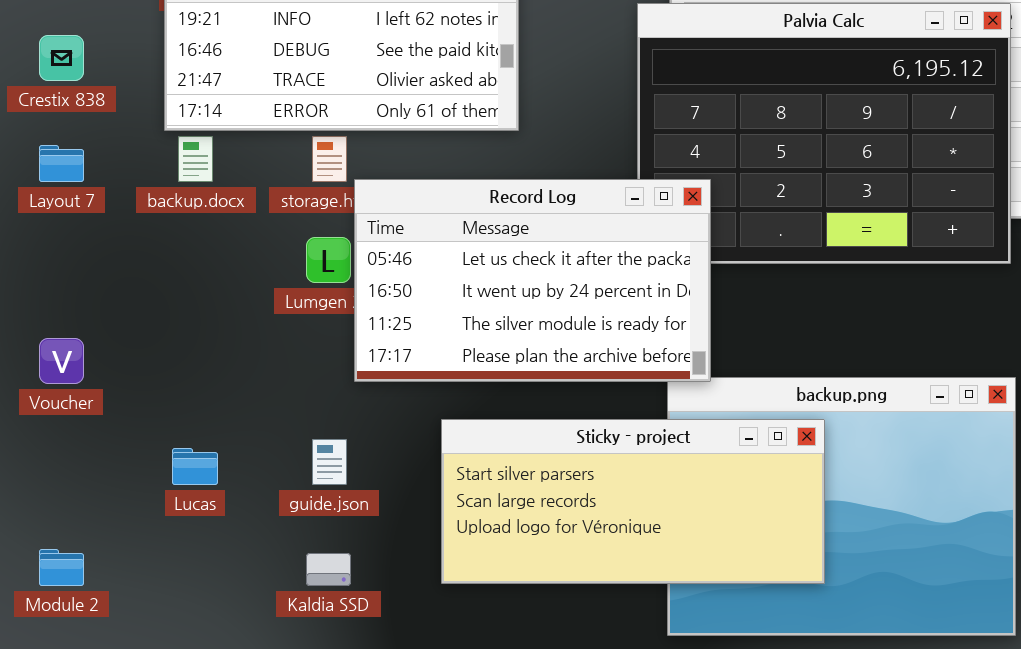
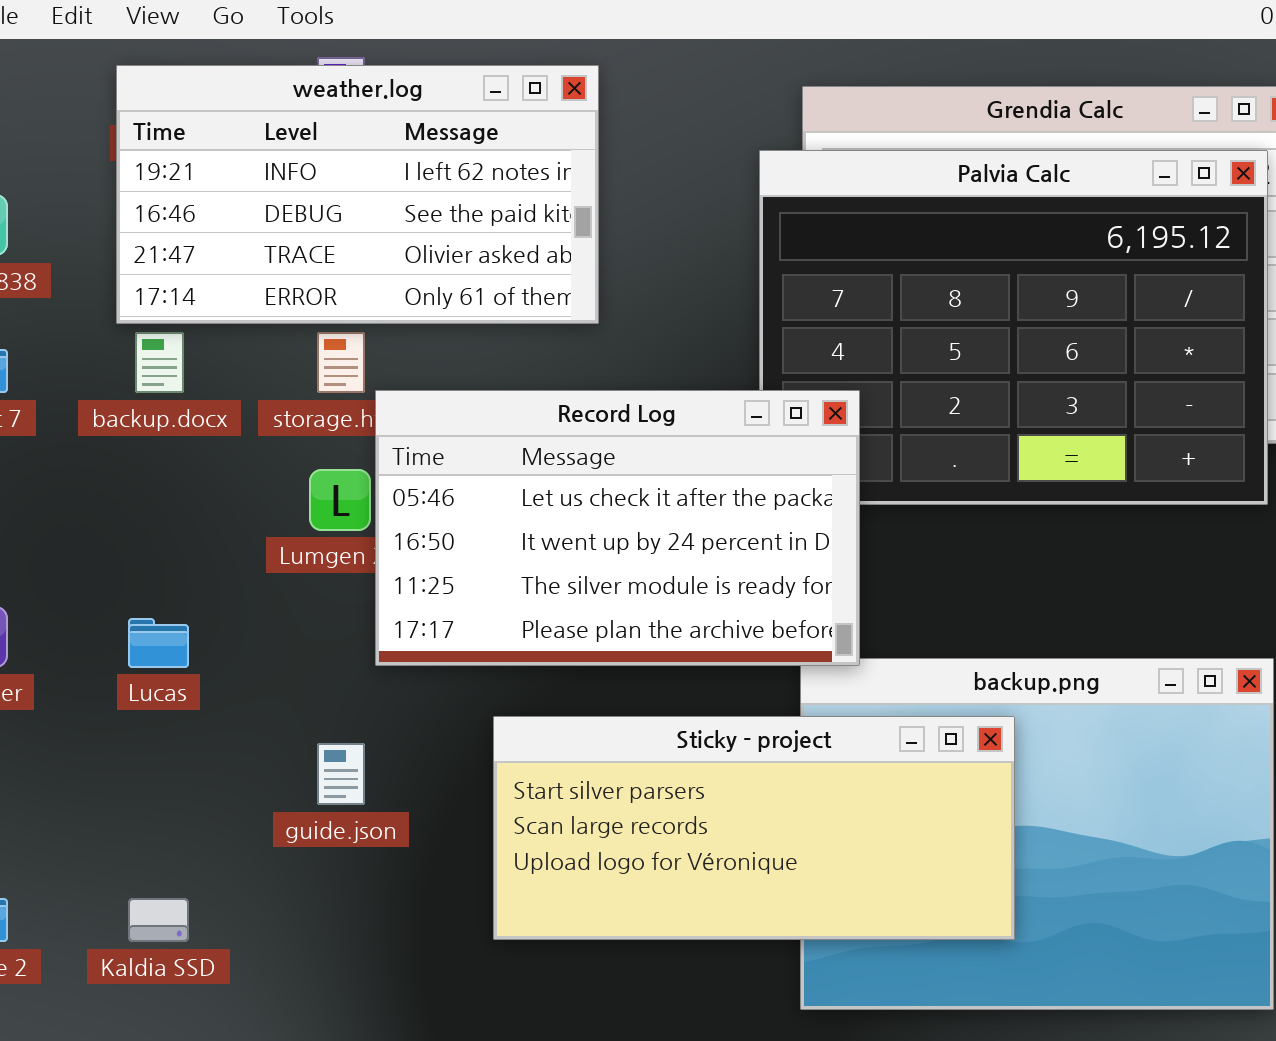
Lucas: [172,448,218,485] -> [128,618,189,668], moved
Kaldia SSD: [306,553,351,586] -> [128,898,189,942], moved

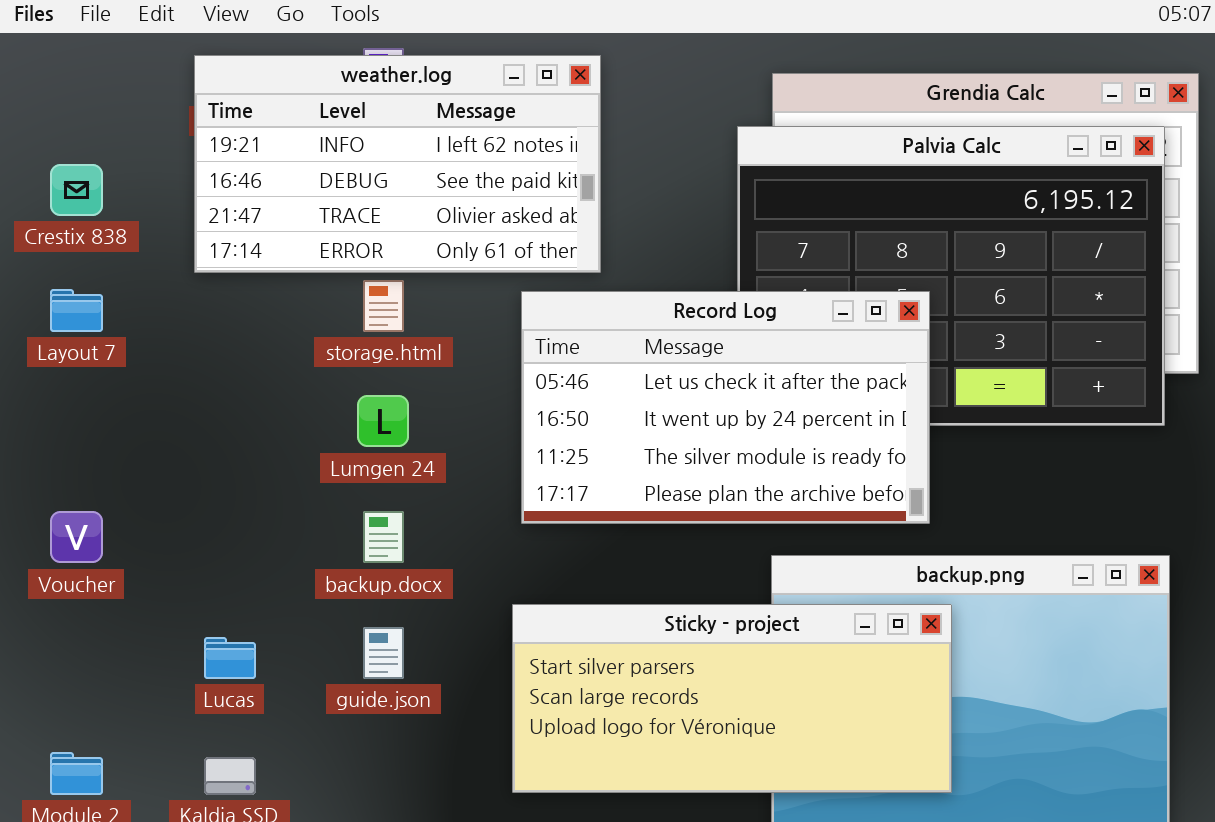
backup.docx: [135,332,184,393] -> [363,511,404,563], moved
Record Log: [375,390,860,666] -> [521,291,930,524], moved
Lucas: [128,618,189,668] -> [204,637,256,679], moved

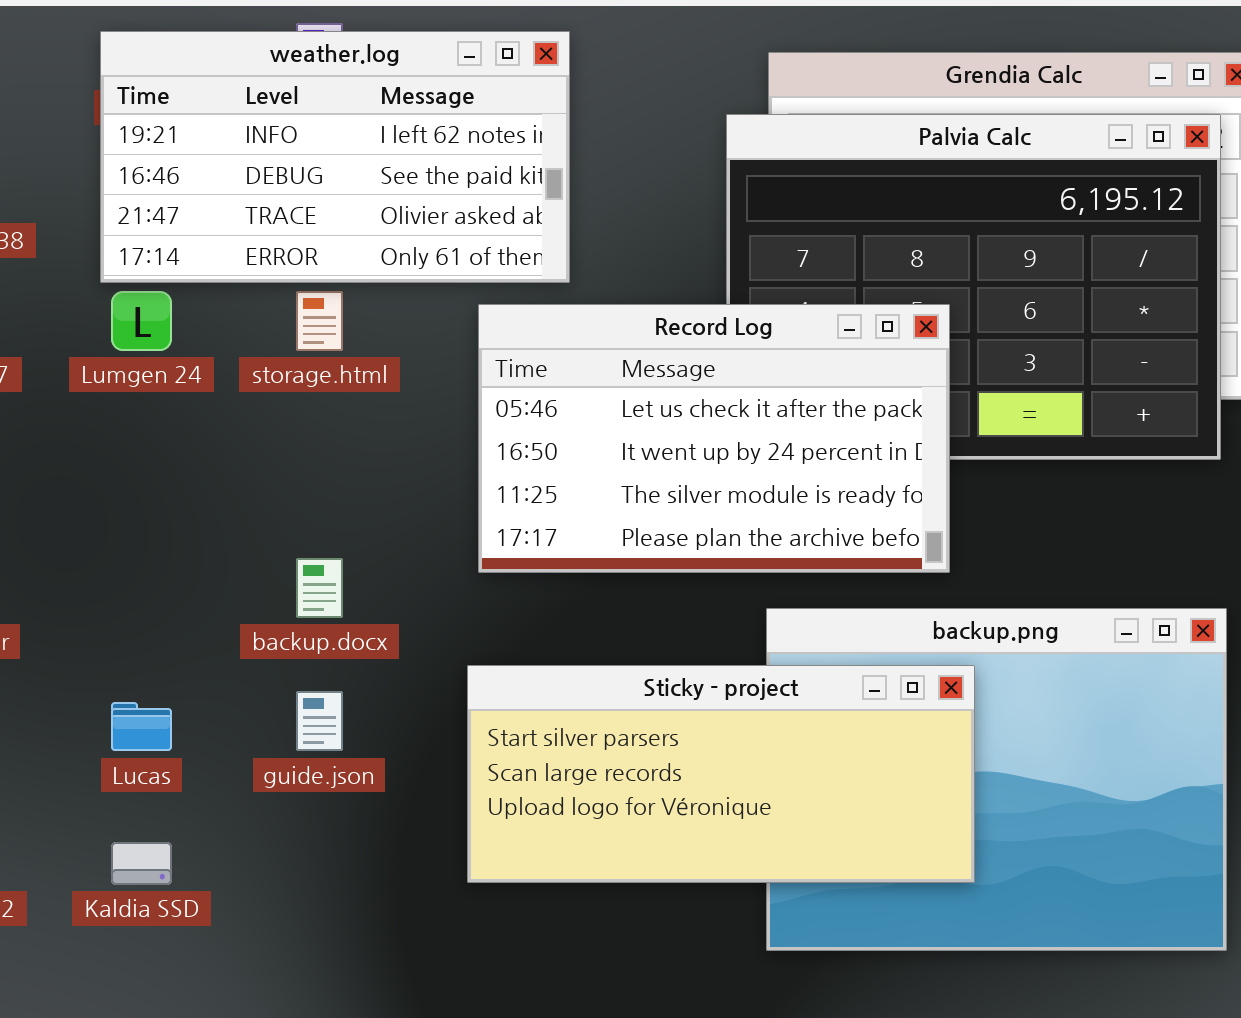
Lumgen 24: [357,395,409,447] -> [111,291,172,351], moved

